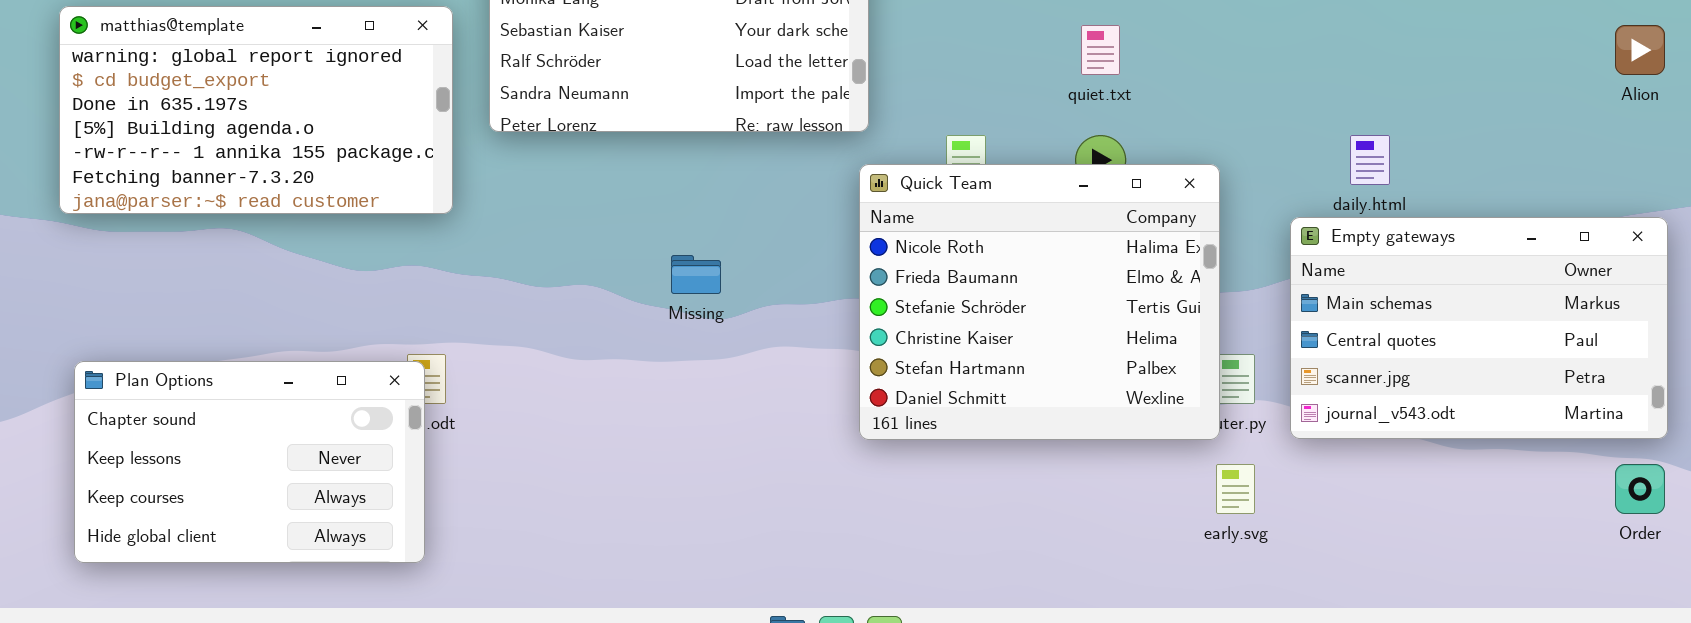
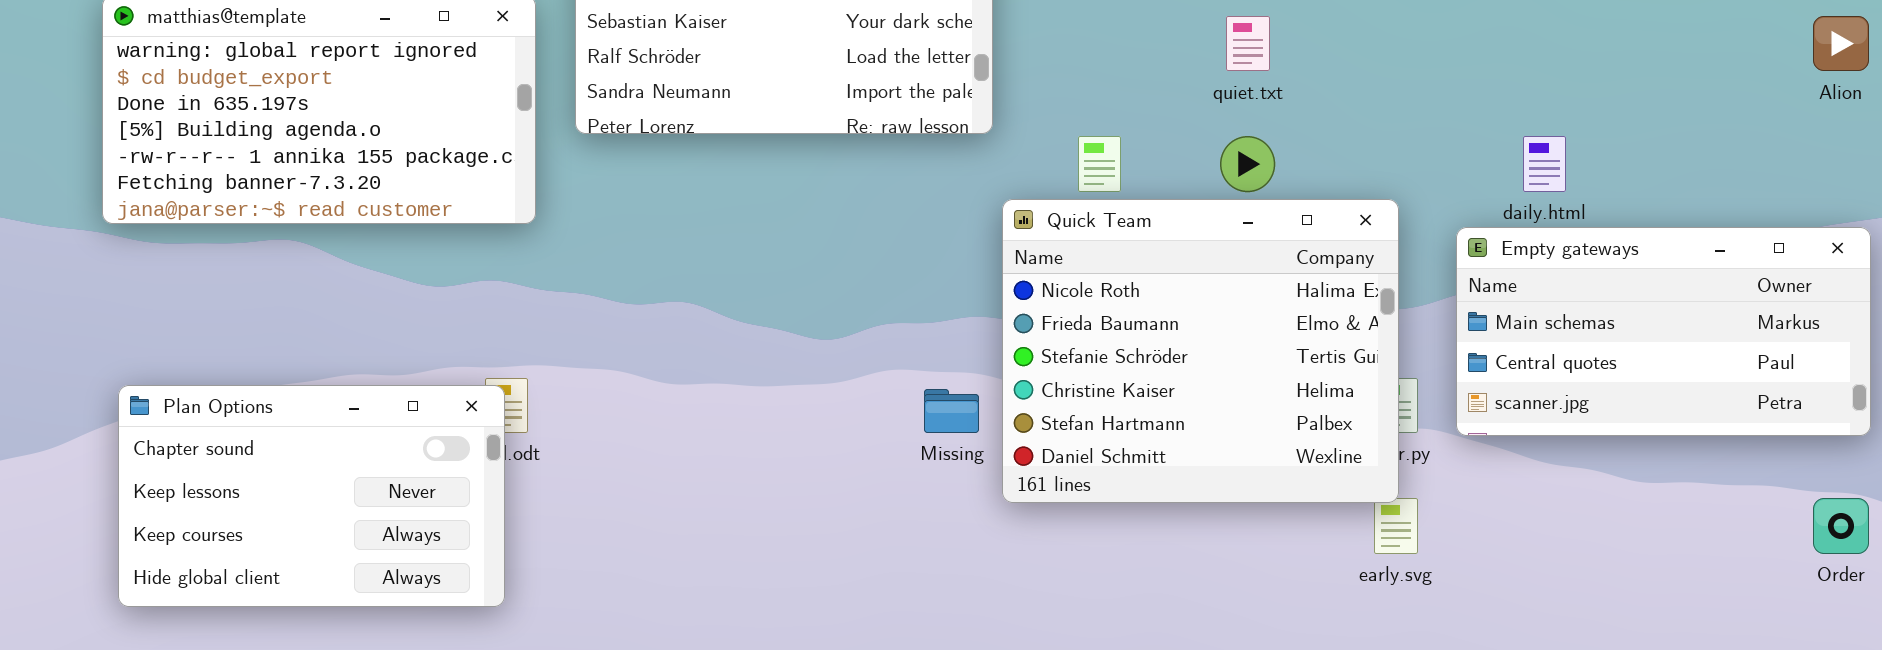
Quick Team: [859,164,1220,440] -> [1002,199,1399,503], moved
Empty gateways: [1290,217,1668,439] -> [1456,227,1871,436], resized
Missing: [671,255,721,294] -> [924,389,979,433], moved

